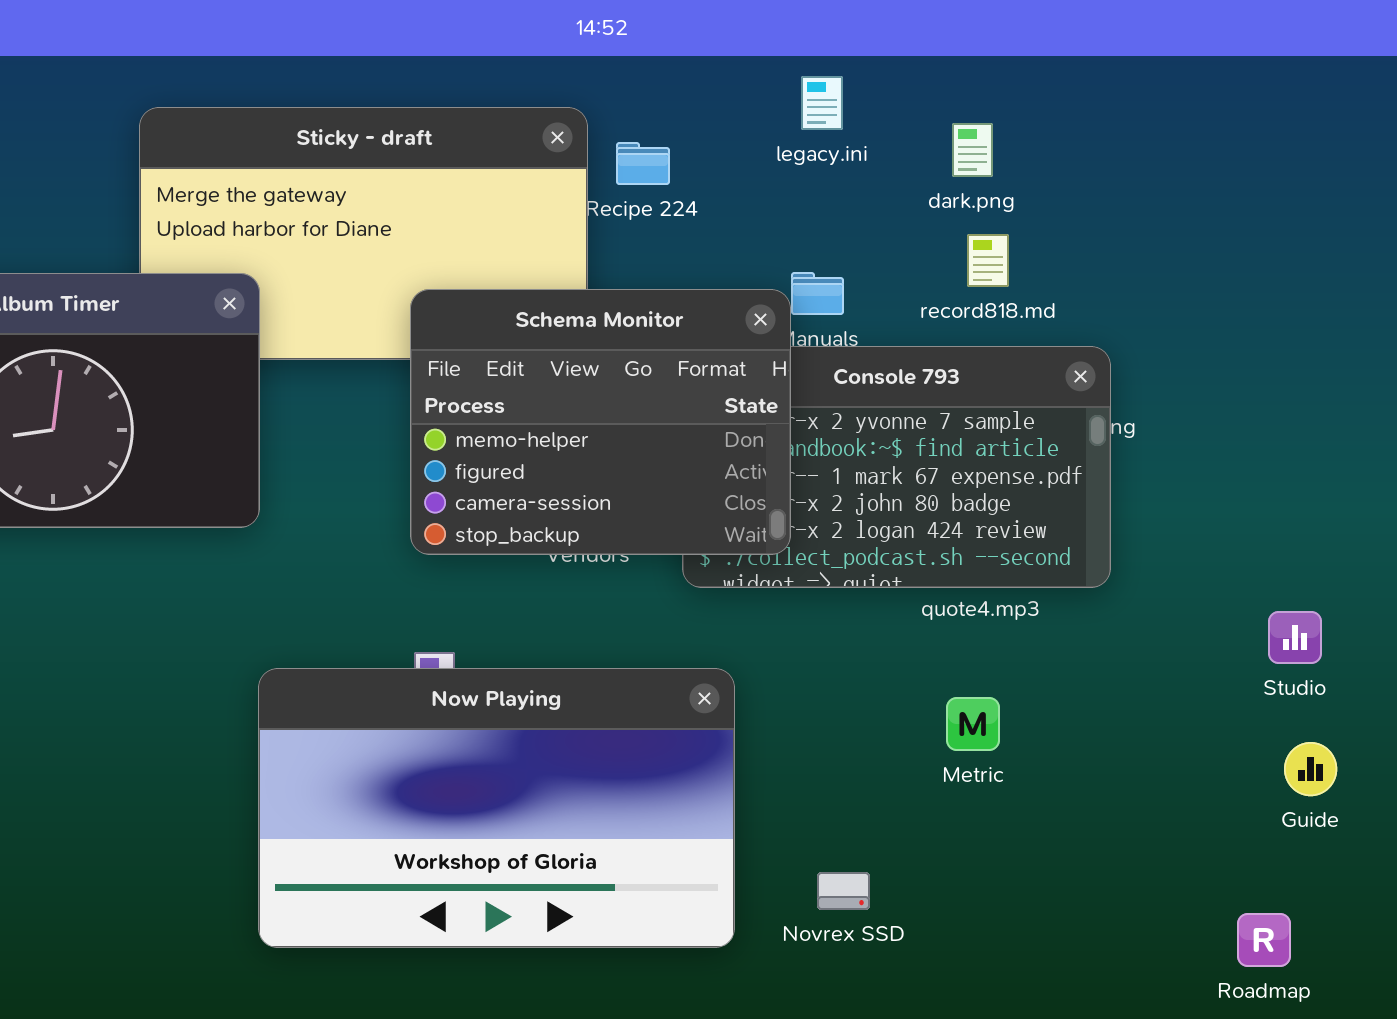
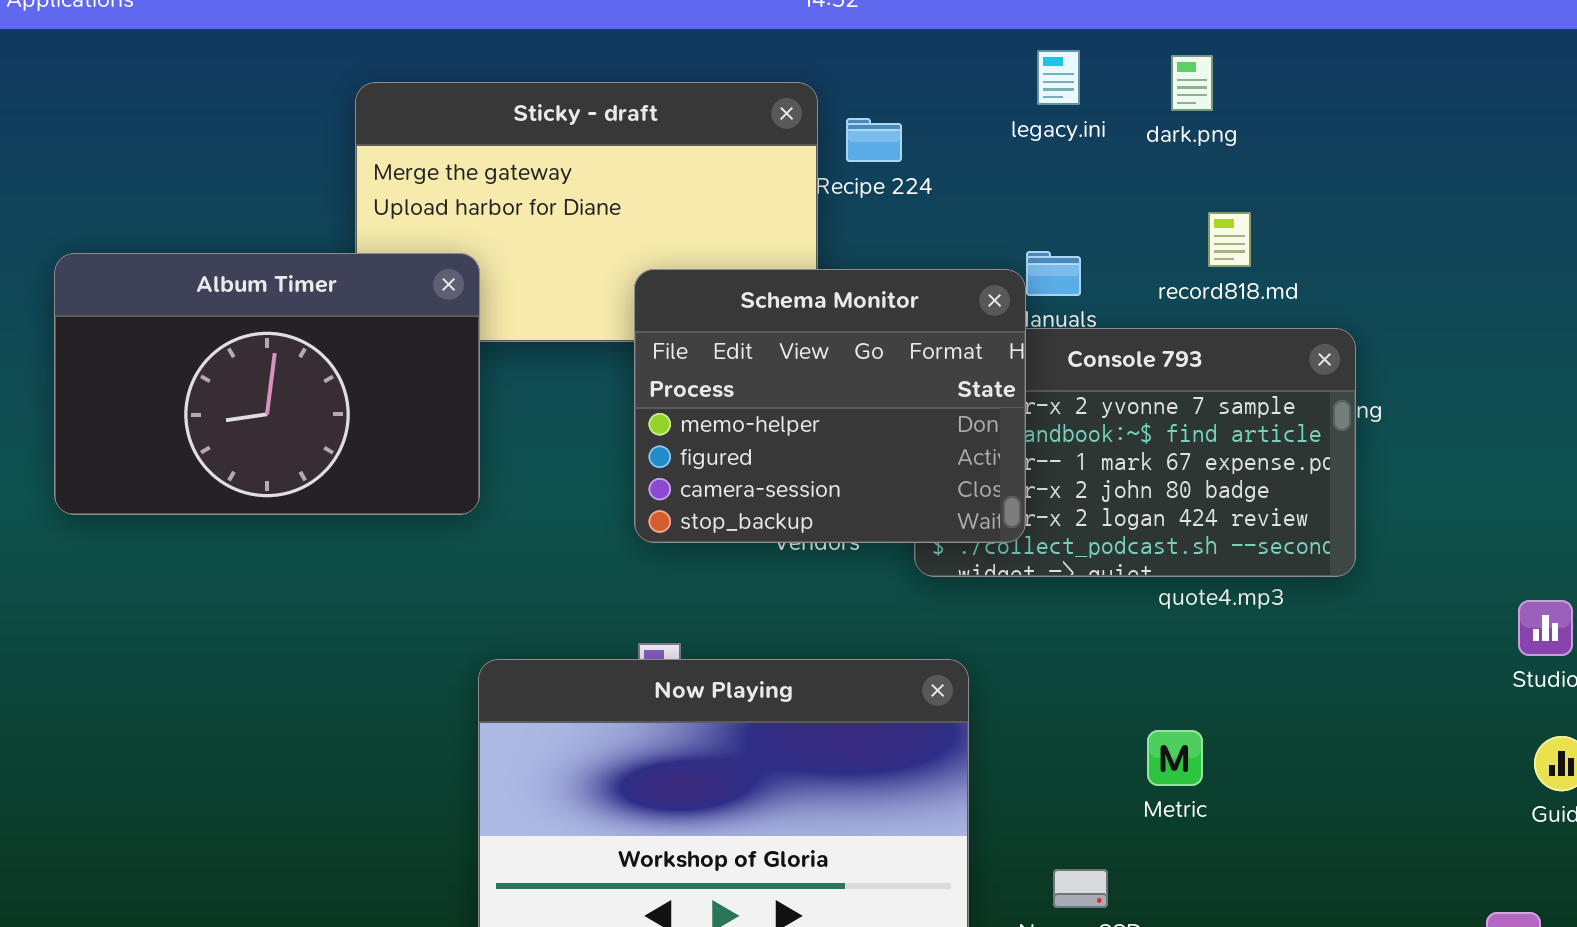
dark.png: [952,123,993,177] -> [1171,55,1213,111], moved
Metric: [946,697,1000,751] -> [1147,730,1203,786], moved

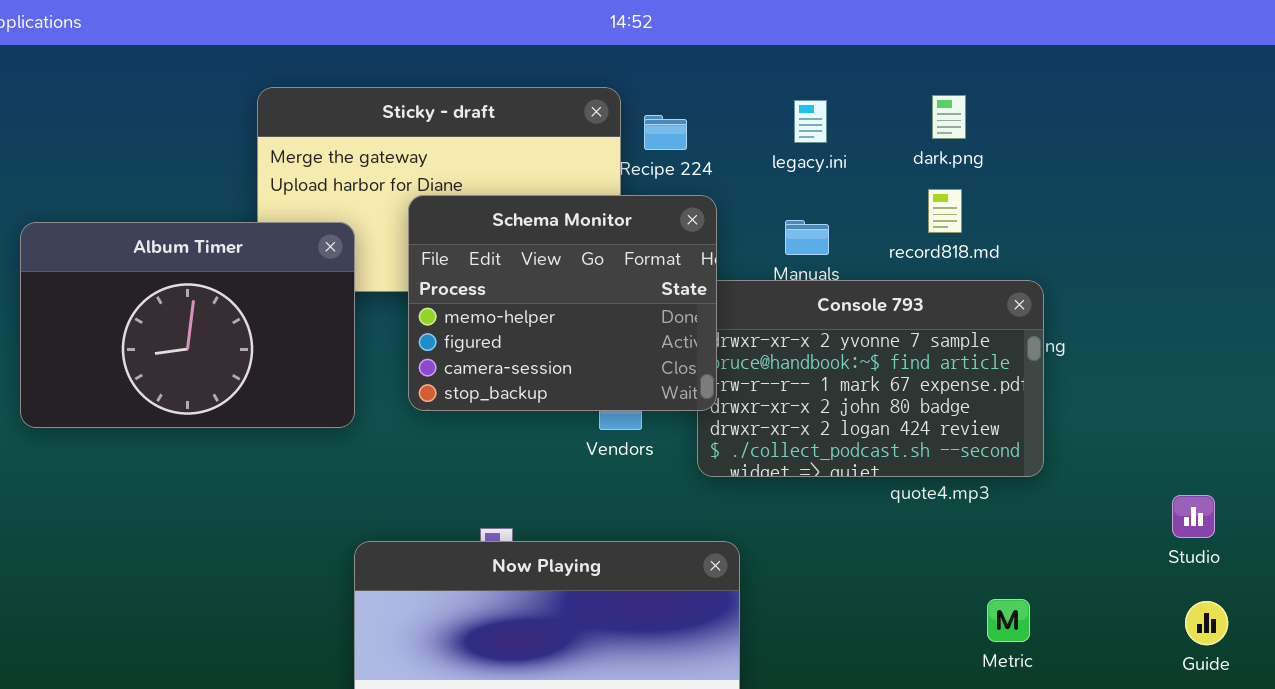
legacy.ini: [1037,50,1080,105] -> [794,100,827,143], moved
dark.png: [1171,55,1213,111] -> [932,95,966,139], moved
Schema Monitor: [634,269,1026,543] -> [408,195,717,411], moved
Metric: [1147,730,1203,786] -> [987,599,1030,642], moved

